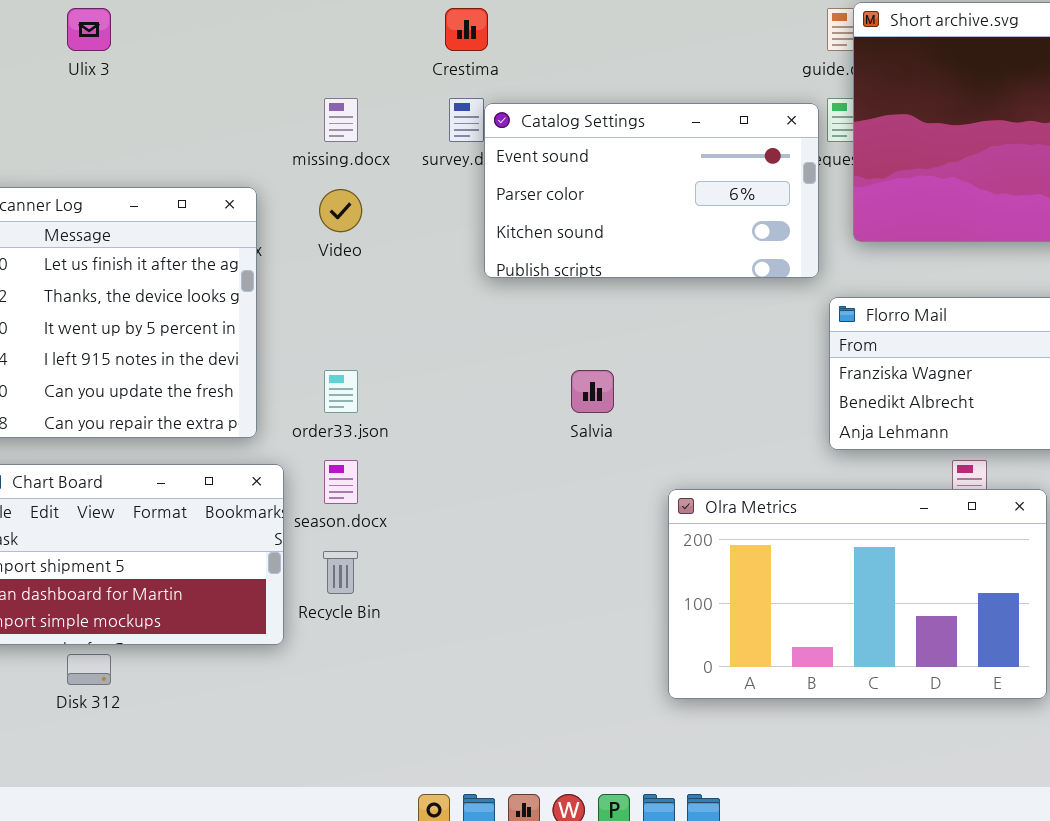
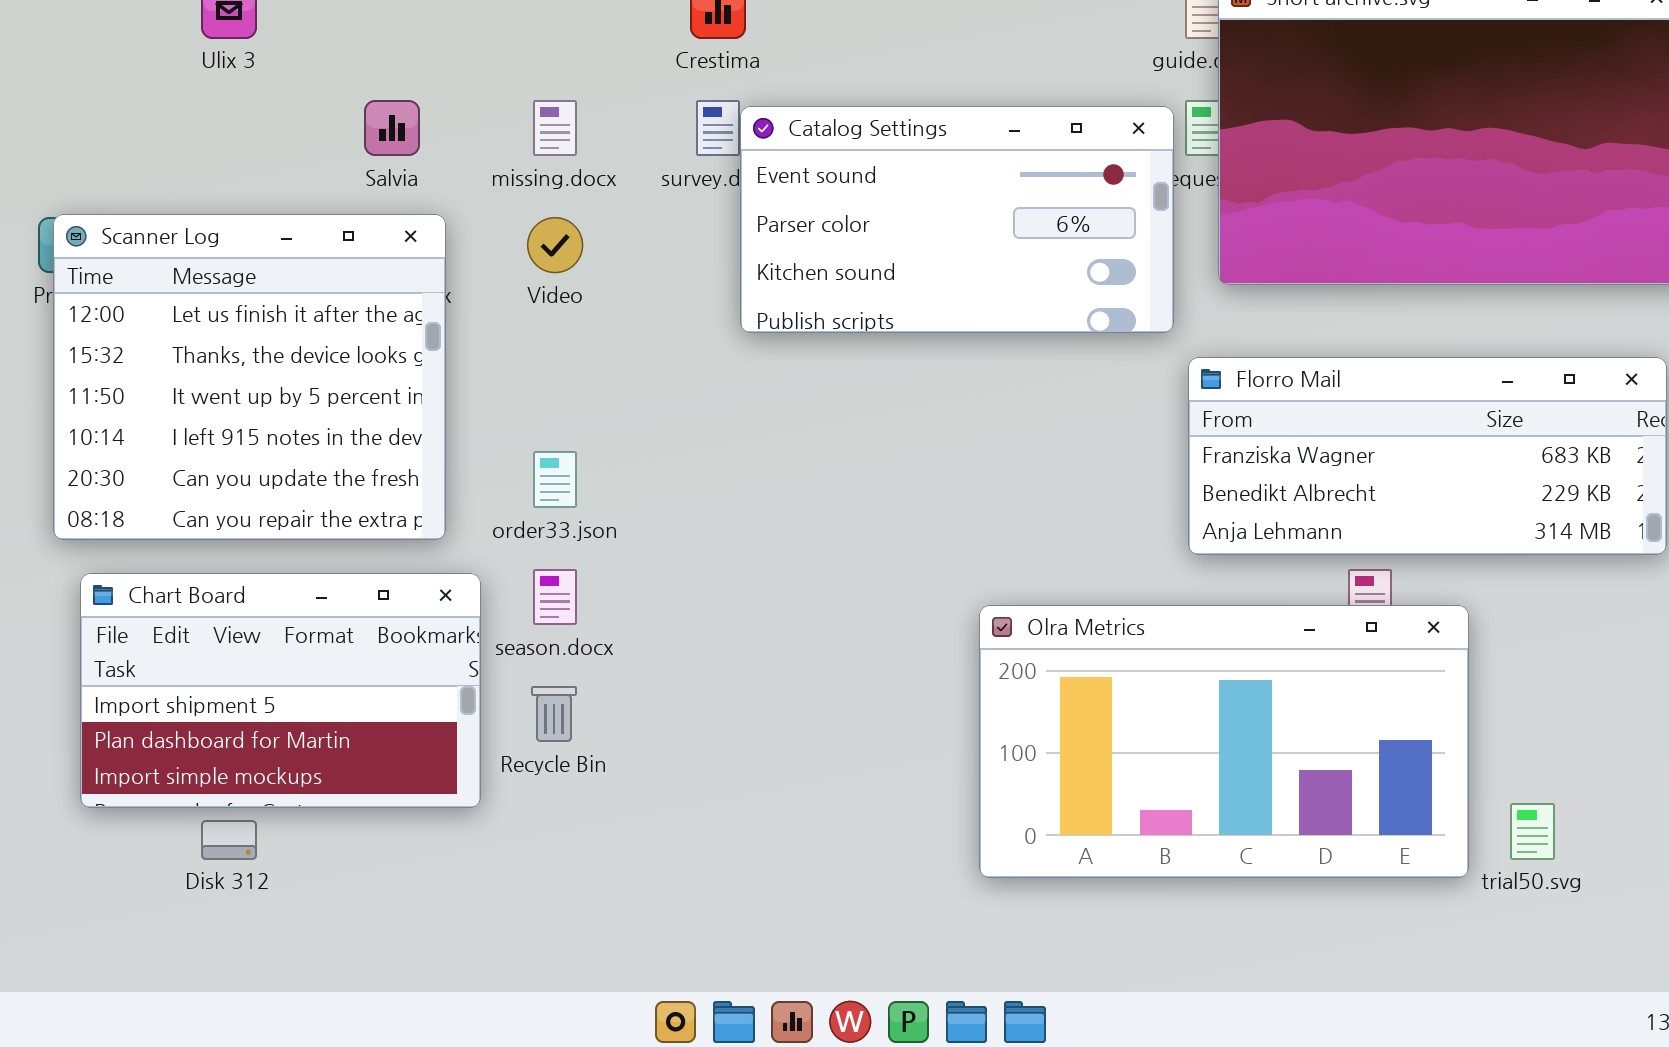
Salvia: [571,370,614,413] -> [364,100,420,156], moved

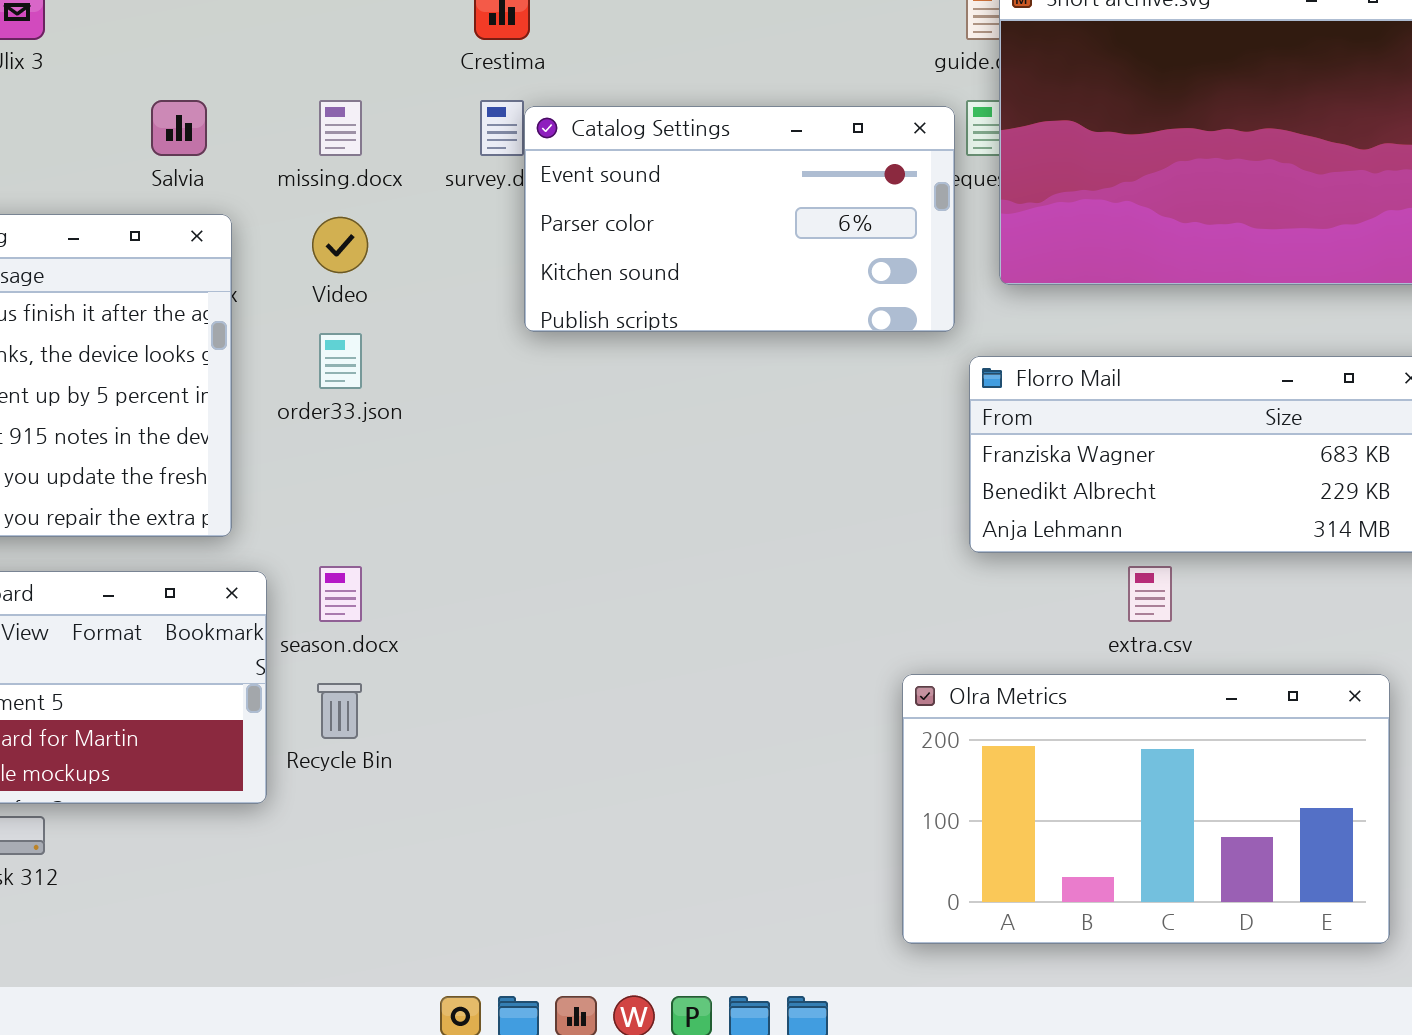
order33.json: [533,451,577,508] -> [319,333,362,389], moved
Olra Metrics: [979,605,1469,878] -> [902,674,1390,944], moved

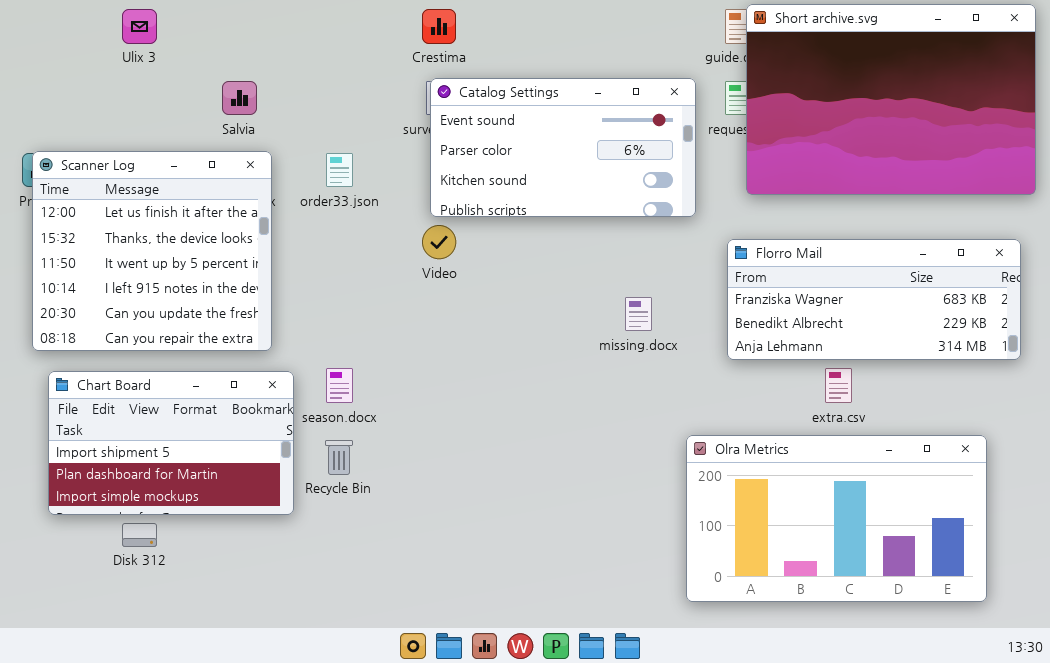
missing.docx: [319,100,362,156] -> [625,297,652,331], moved
Catalog Settings: [524,106,955,332] -> [430,78,696,217], moved
Video: [312,217,368,273] -> [422,225,456,259], moved
order33.json: [319,333,362,389] -> [326,153,353,187], moved

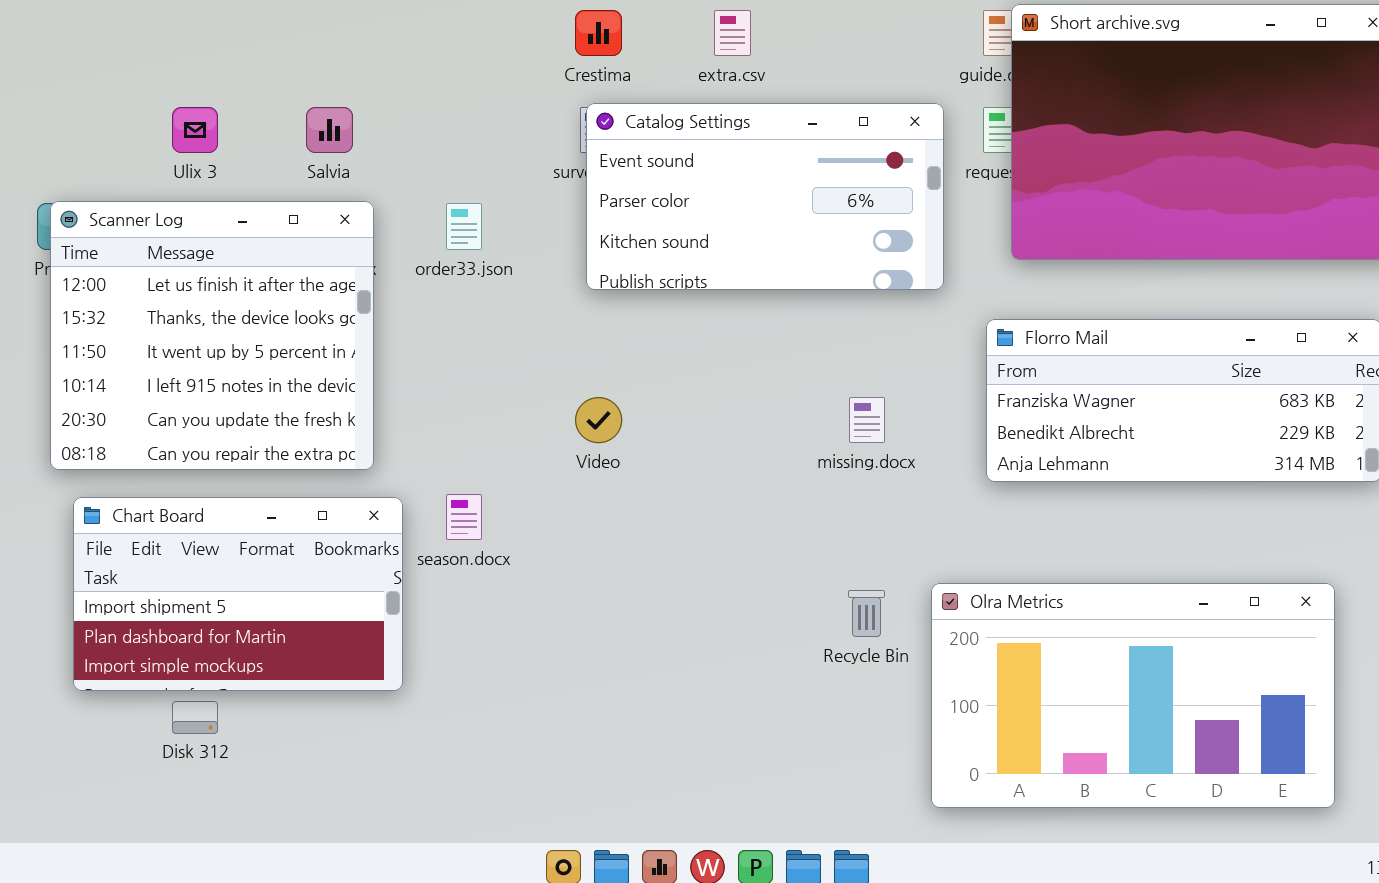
Ulix 3: [122,9,157,44] -> [172,107,218,153], moved
Video: [422,225,456,259] -> [575,397,622,443], moved
extra.csv: [825,368,852,403] -> [714,10,751,56], moved
Recycle Bin: [325,440,353,475] -> [848,590,885,637], moved

